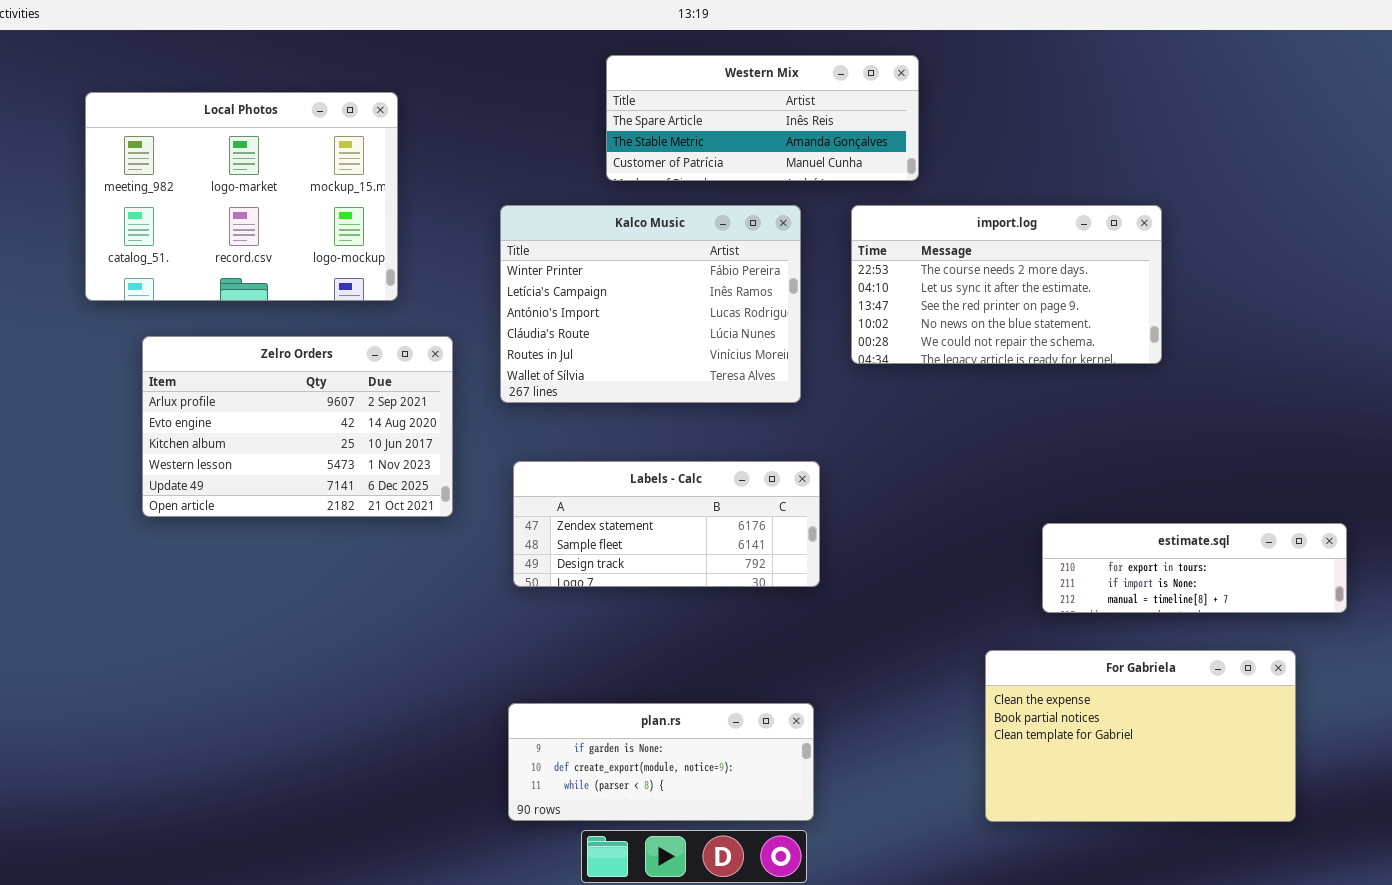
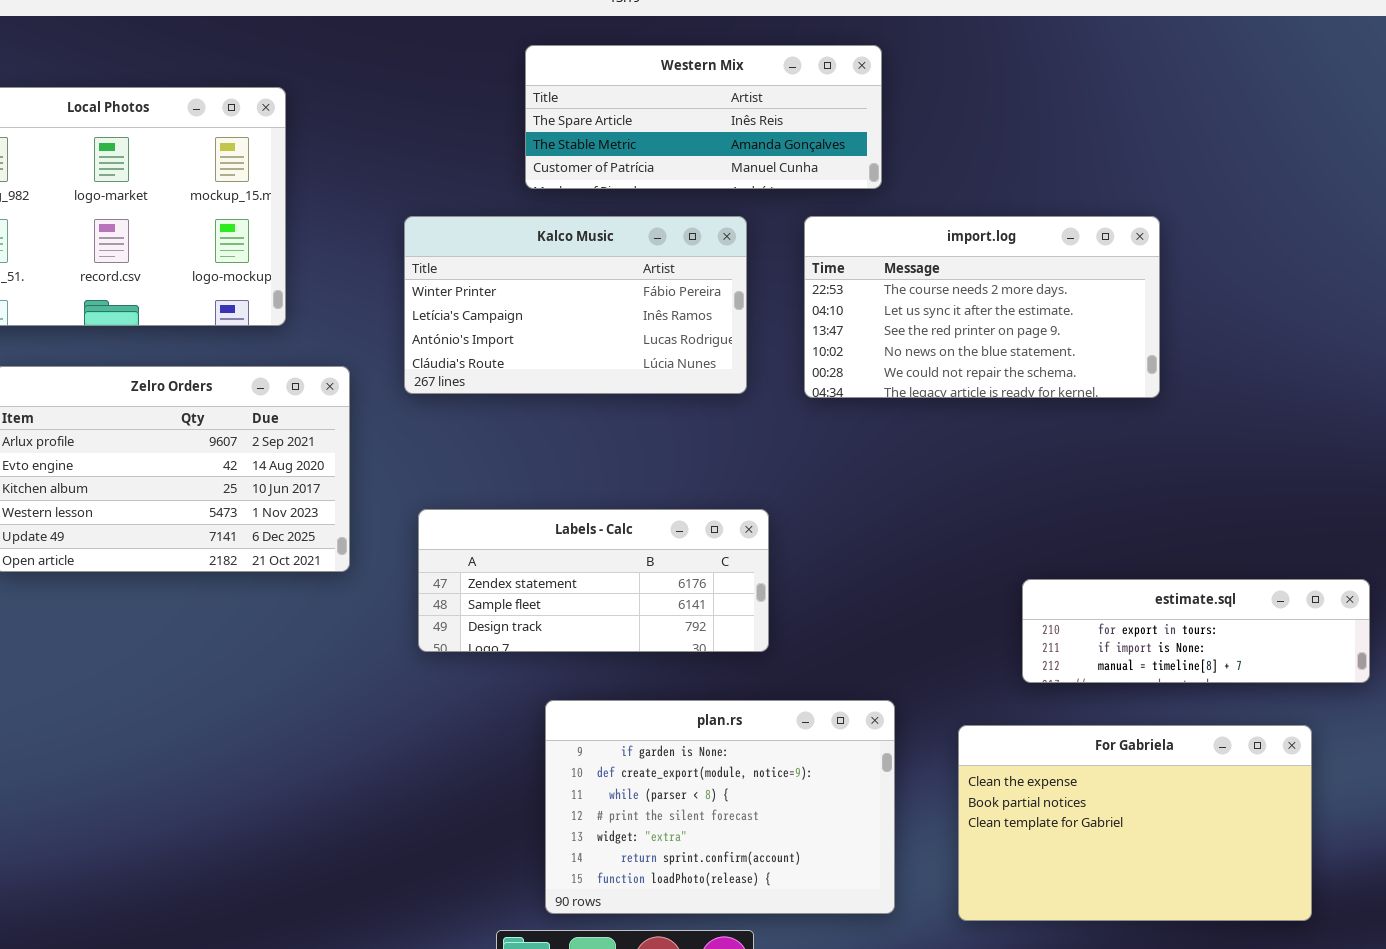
Kalco Music: [500,205,801,403] -> [404,216,747,394], resized
plan.rs: [508,703,814,821] -> [545,700,895,914], moved, resized

